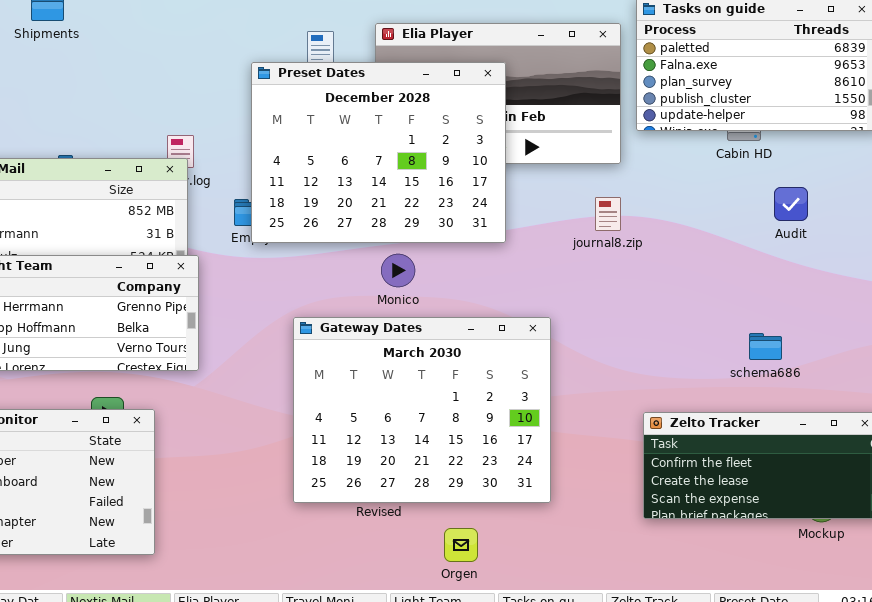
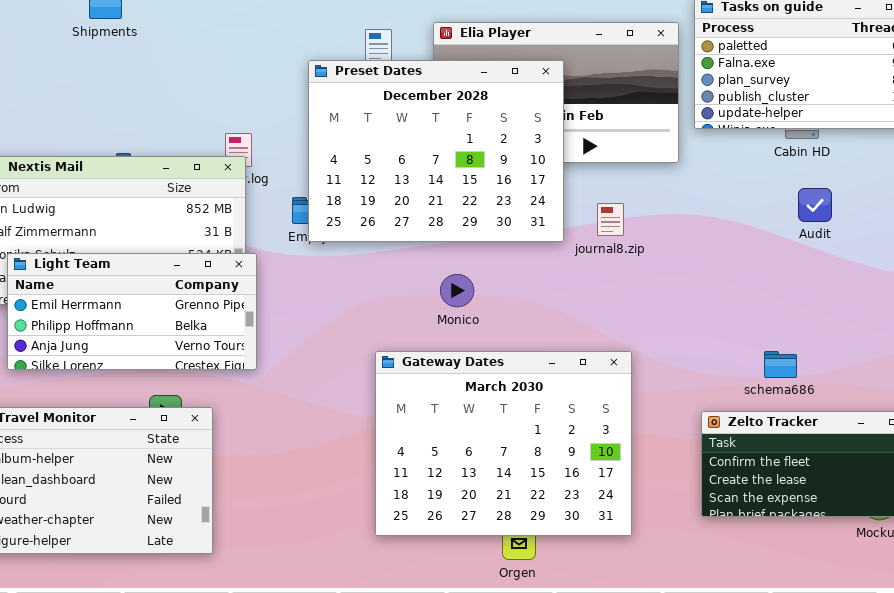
Audit: [774,187,808,221] -> [798,188,832,222], moved
journal8.zip: [595,197,621,231] -> [597,203,624,236], moved
Monico: [381,254,415,287] -> [440,274,474,307], moved
Gateway Dates: [293,317,551,503] -> [375,351,632,536], moved
schema686: [749,333,782,360] -> [764,351,797,378], moved

